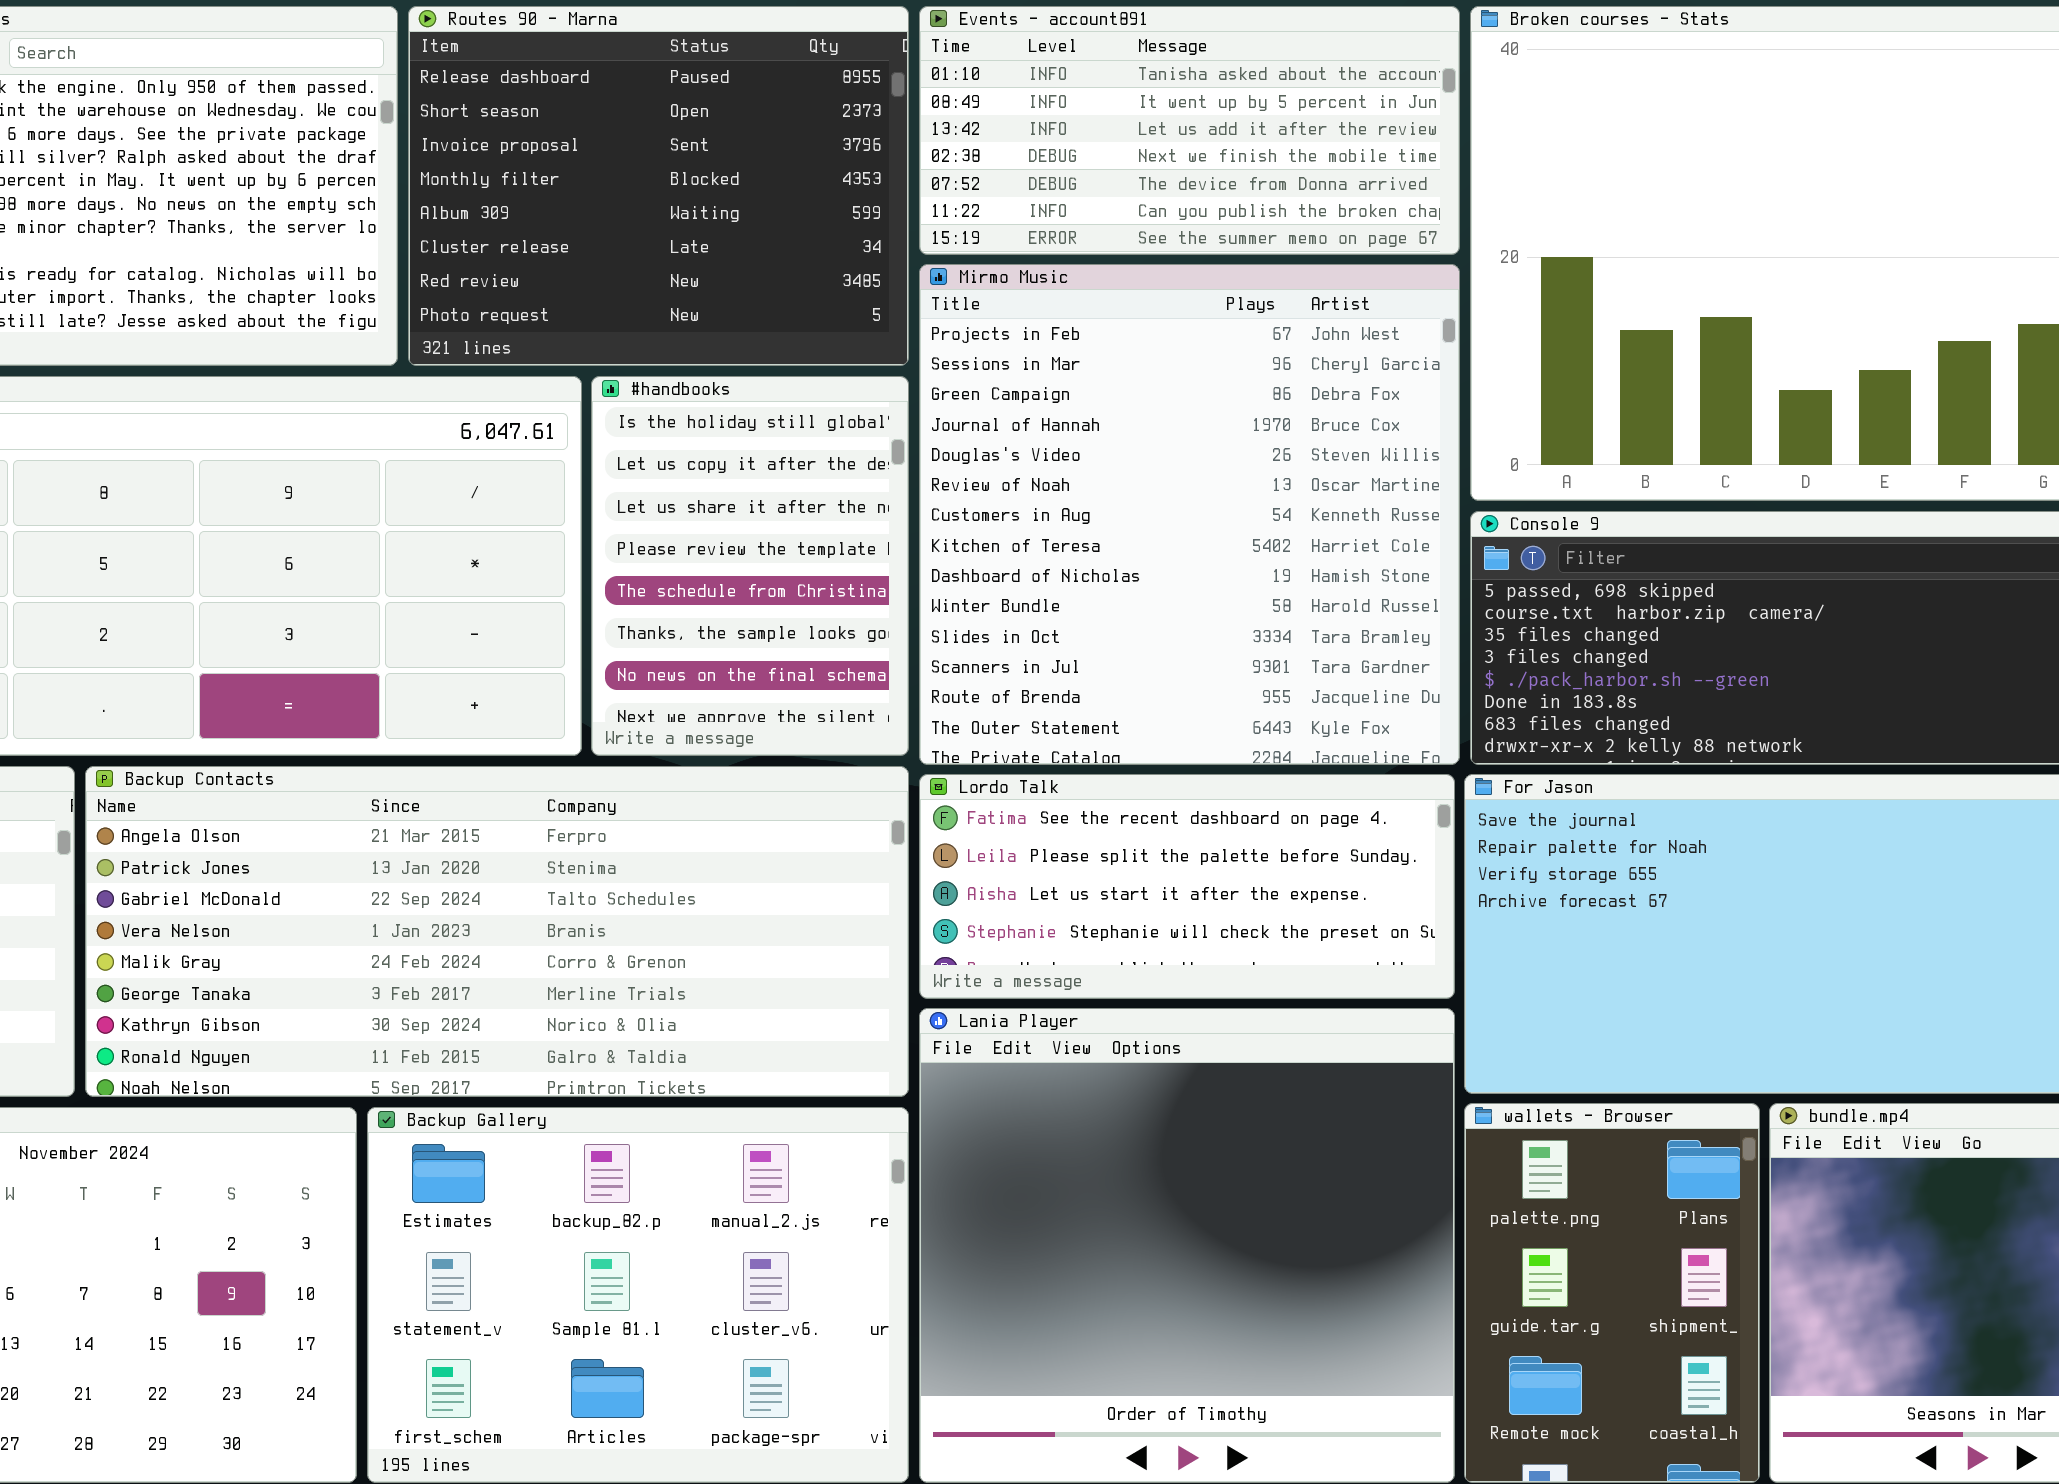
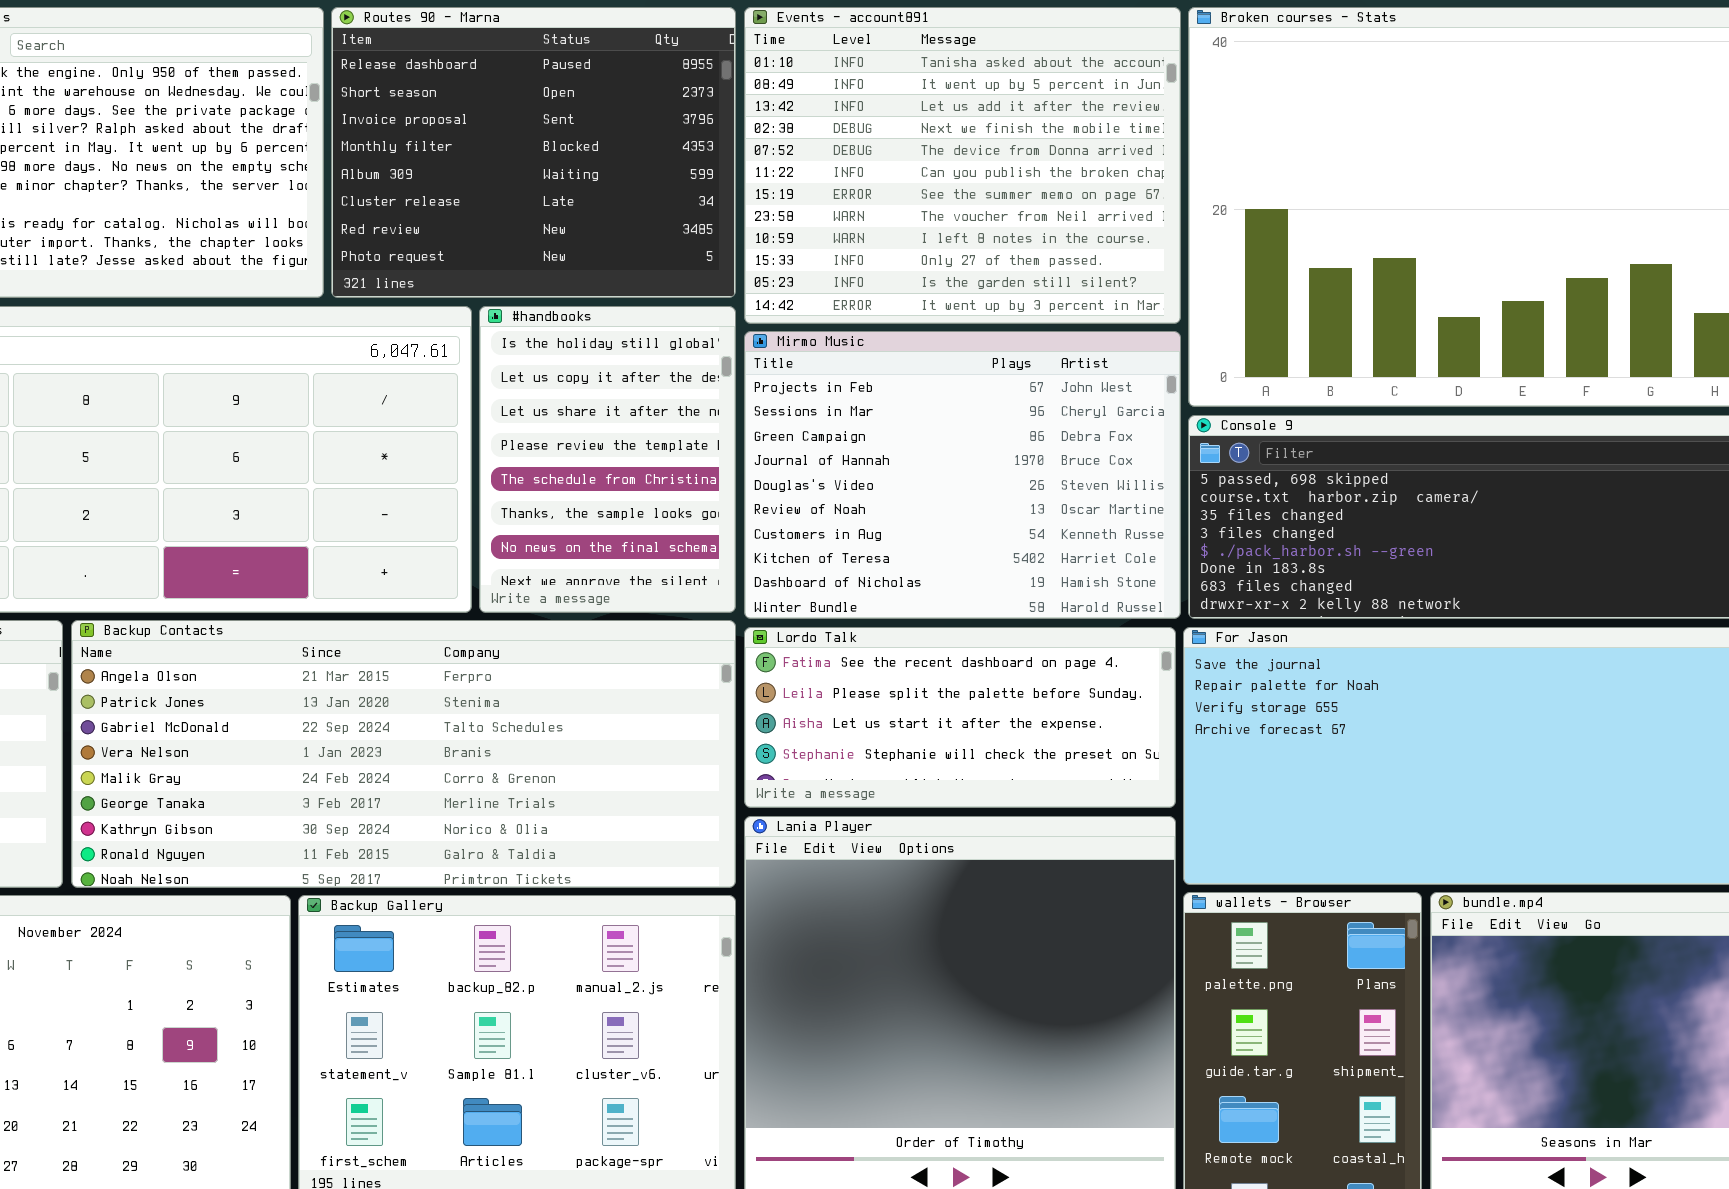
Events - account891: [919,6,1460,255] -> [744,7,1181,324], resized
Mirmo Music: [919,264,1460,765] -> [744,331,1181,619], resized

